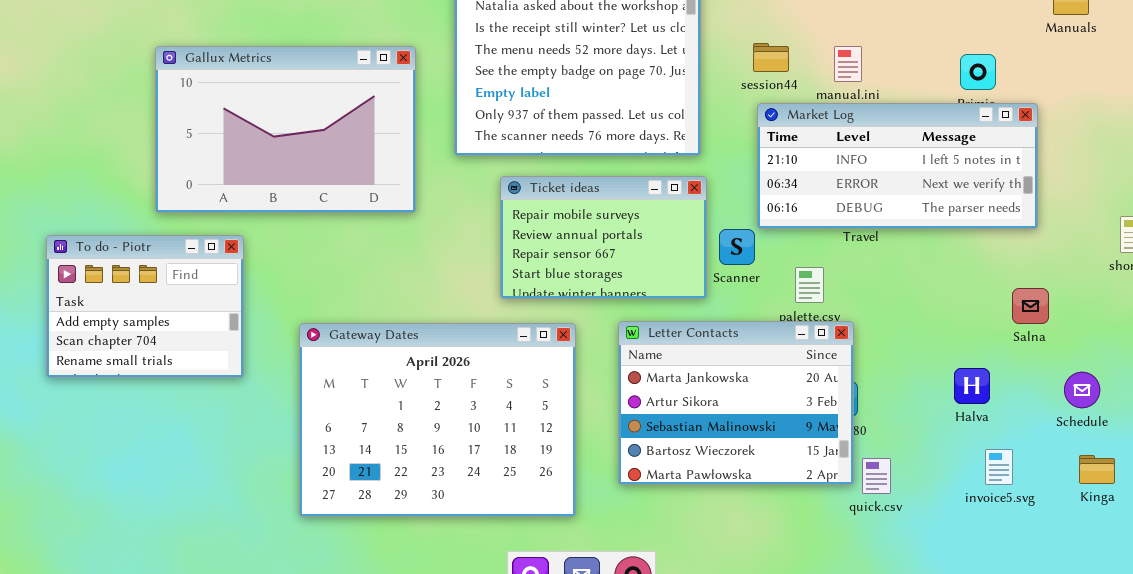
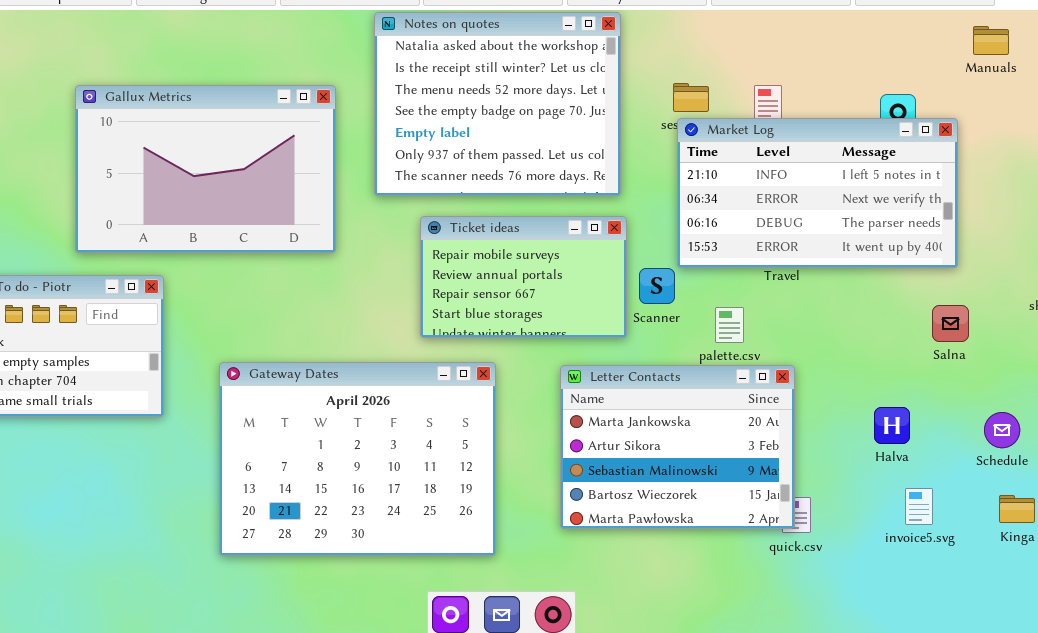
Market Log: [757,103,1038,229] -> [677,118,958,268], resized
Salna: [1012,288,1049,324] -> [932,305,969,342], moved
Letter Contacts: [618,321,854,485] -> [560,365,795,529], moved

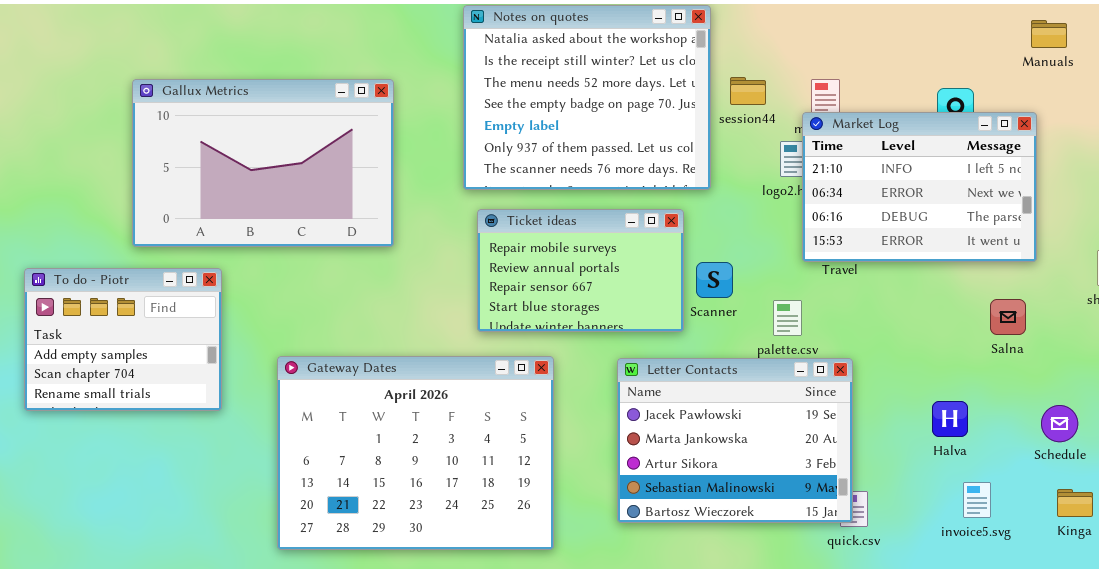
Notes on quotes: [374,12,621,196] -> [463,5,711,190], moved
Market Log: [677,118,958,268] -> [802,112,1037,262], moved, resized
Letter Contacts: [560,365,795,529] -> [617,358,853,523], scrolled up 1 row

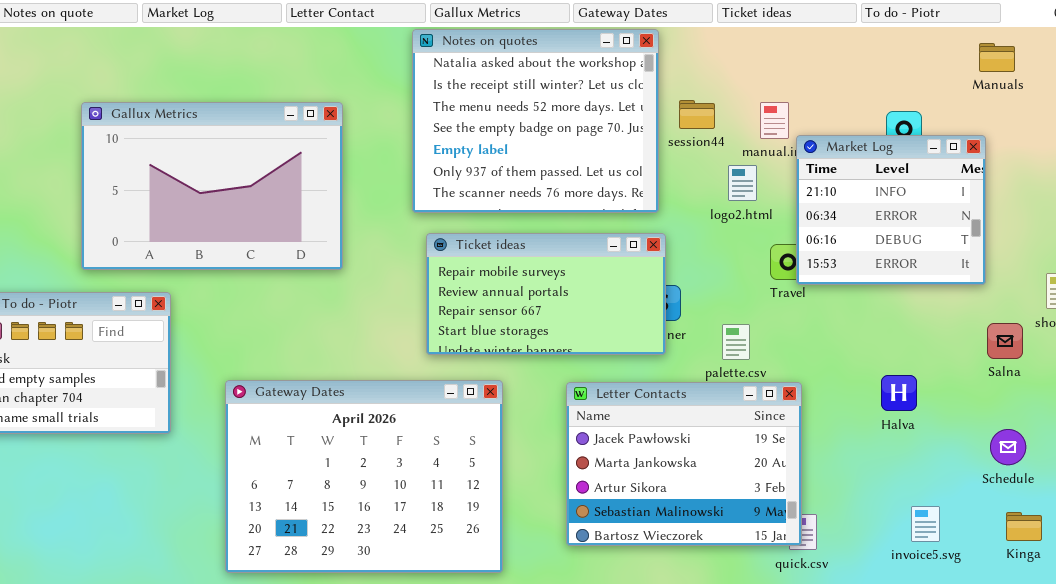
Market Log: [802,112,1037,262] -> [796,135,986,285], resized
Ticket ideas: [477,209,684,332] -> [426,233,666,355], resized
Salna: [990,299,1026,335] -> [987,323,1023,359], moved
Halva: [932,401,968,437] -> [881,375,917,411], moved

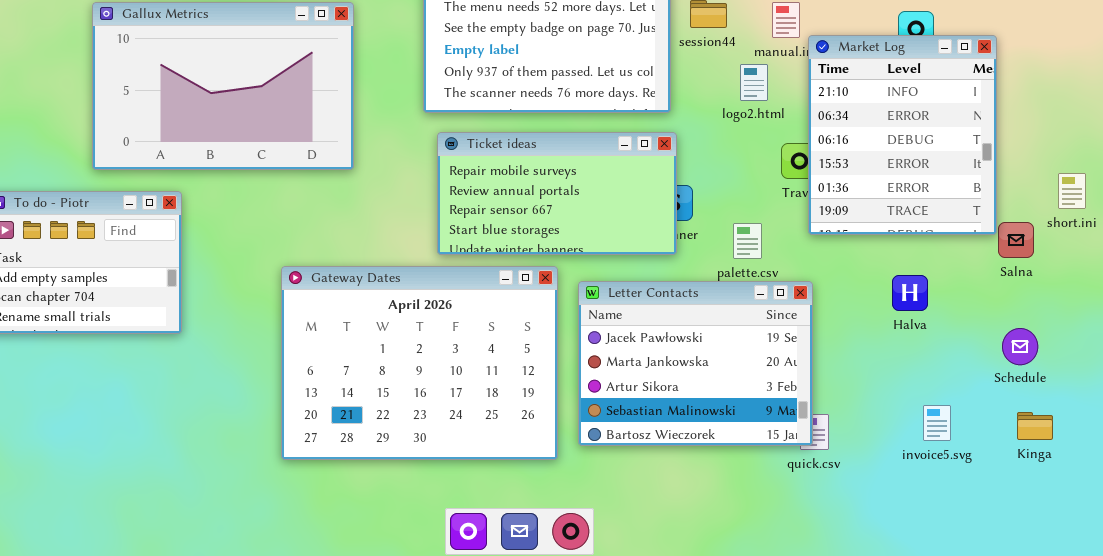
Market Log: [796,135,986,285] -> [808,35,997,235], resized
Gateway Dates: [225,380,503,573] -> [281,266,558,460], moved

